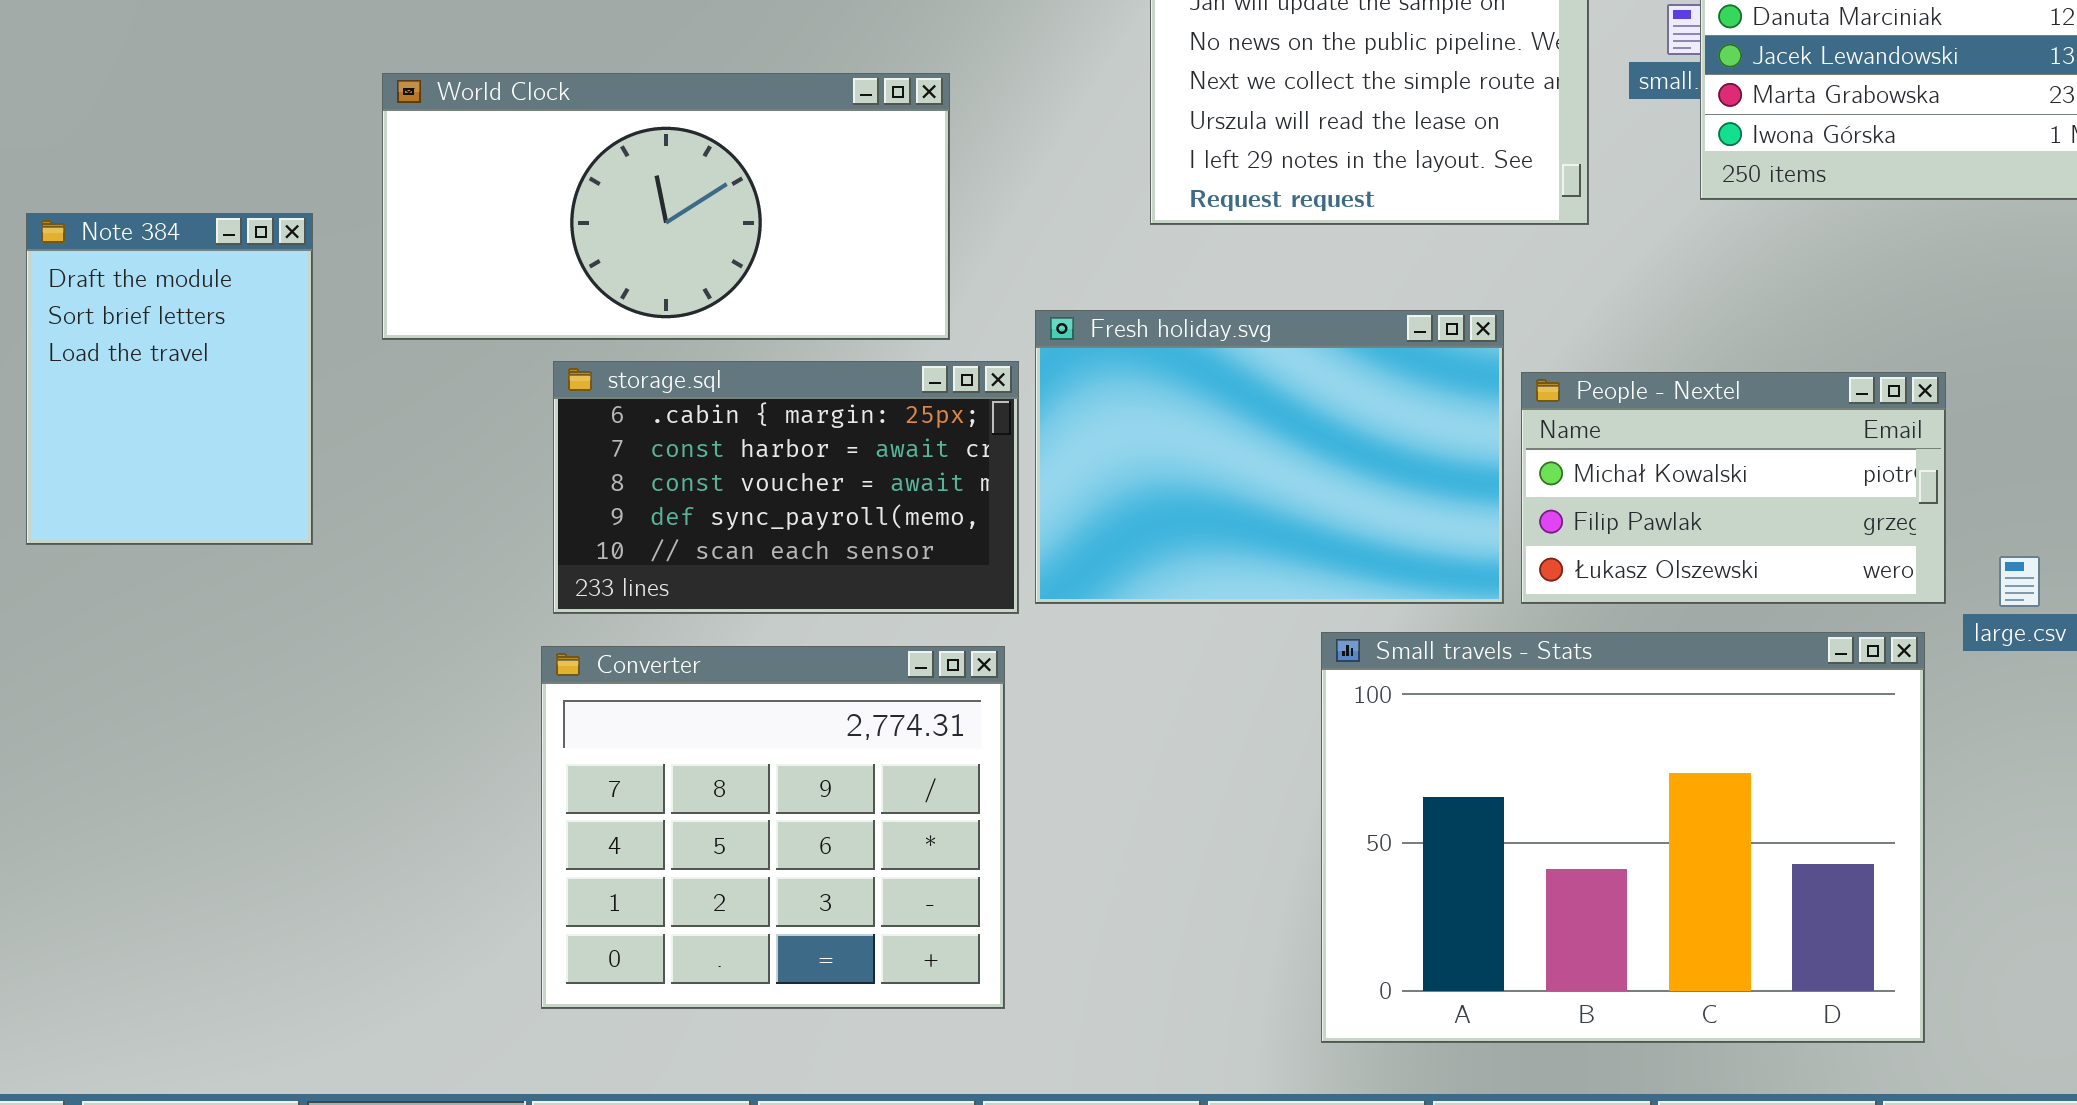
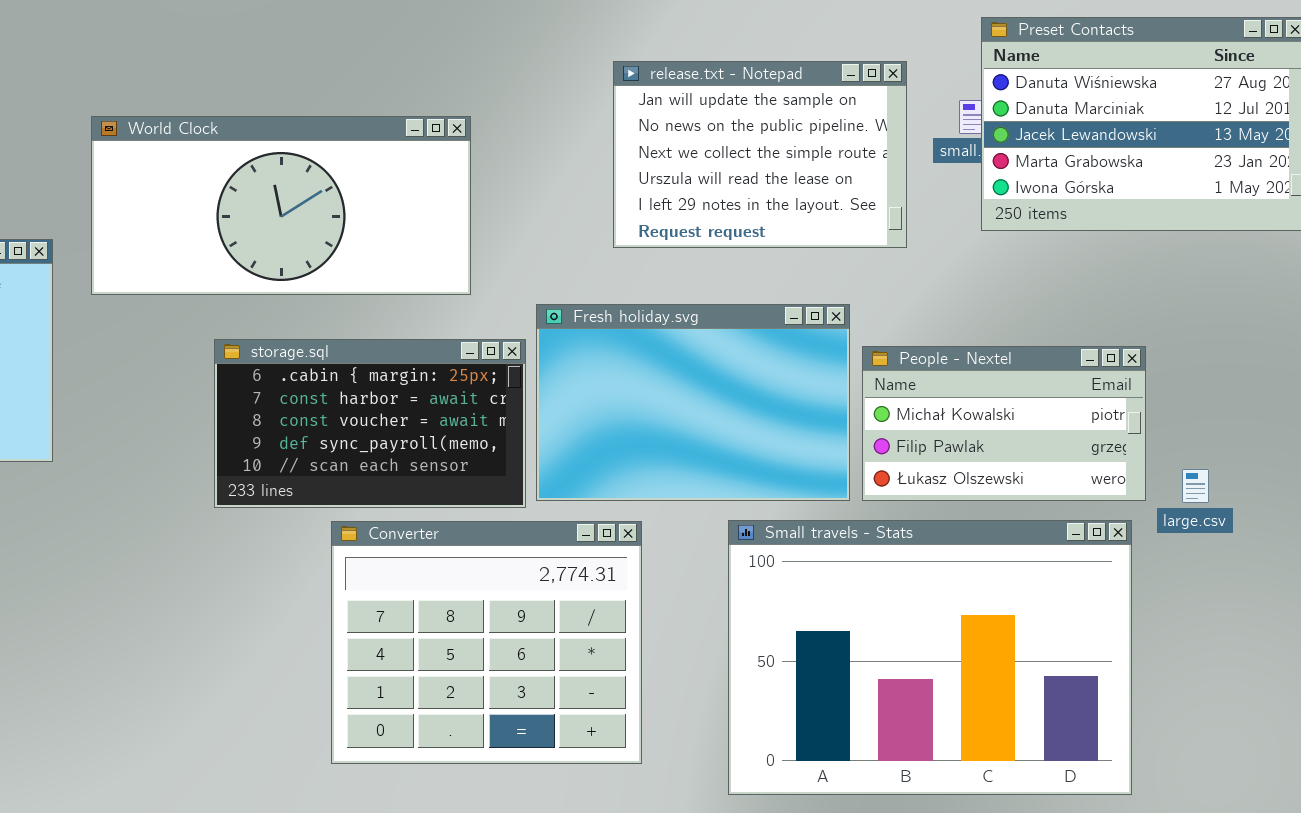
World Clock: [382,73,950,340] -> [91,116,471,295], moved
Converter: [541,646,1005,1009] -> [331,521,642,764], moved

